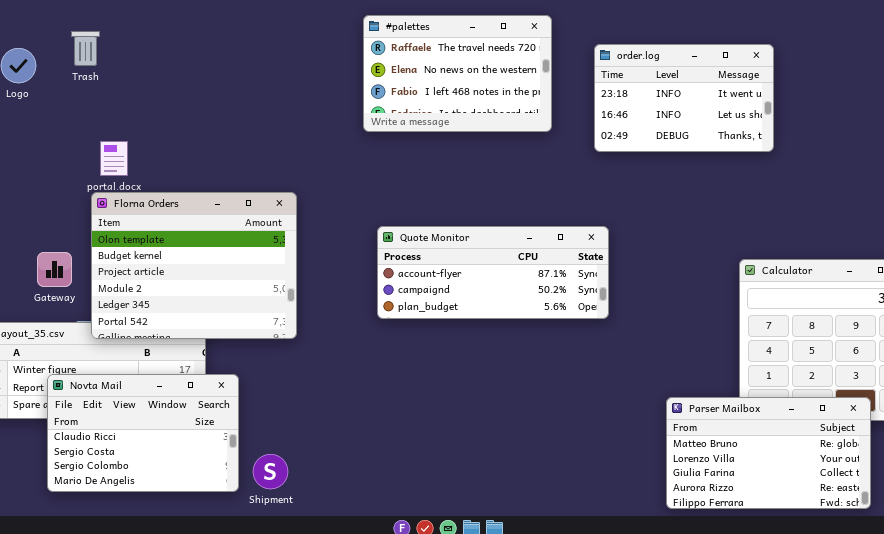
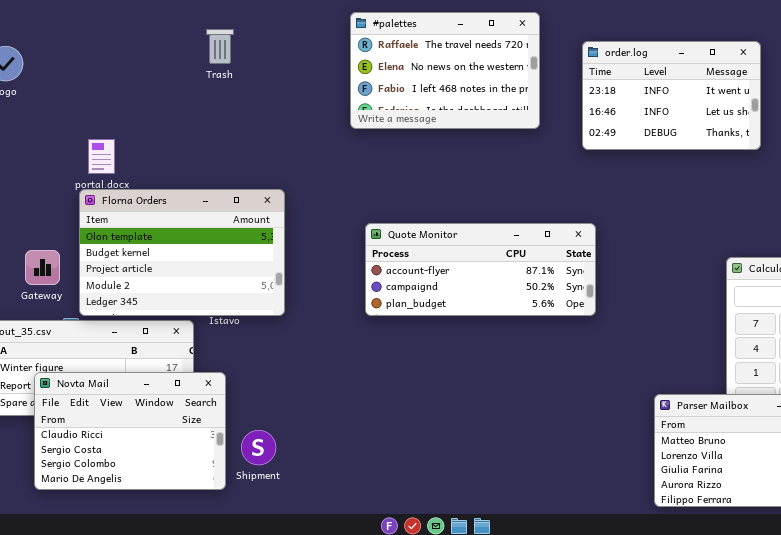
Trash: [71,31,100,66] -> [206,29,234,64], moved
Florna Orders: [91,192,297,339] -> [79,189,285,316], resized
Shipment: [253,454,288,489] -> [241,430,276,465], moved

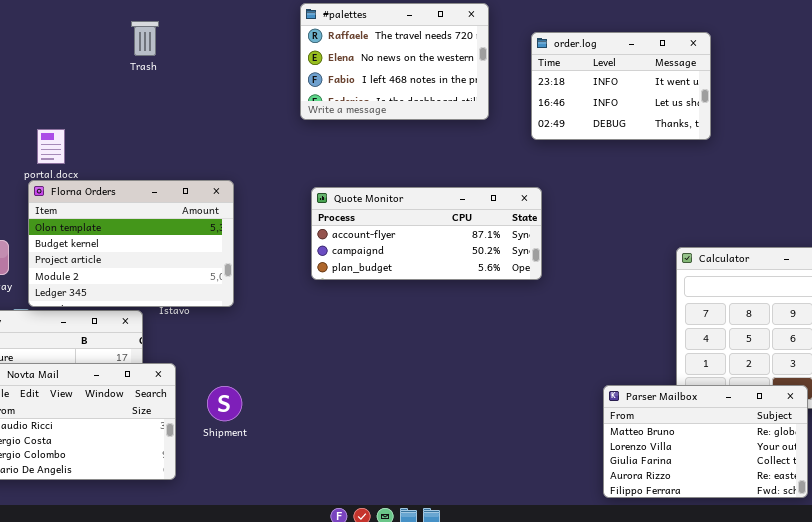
Trash: [206,29,234,64] -> [131,21,159,56], moved
Quote Monitor: [365,223,596,316] -> [311,187,542,280], moved
Shipment: [241,430,276,465] -> [207,386,242,421], moved

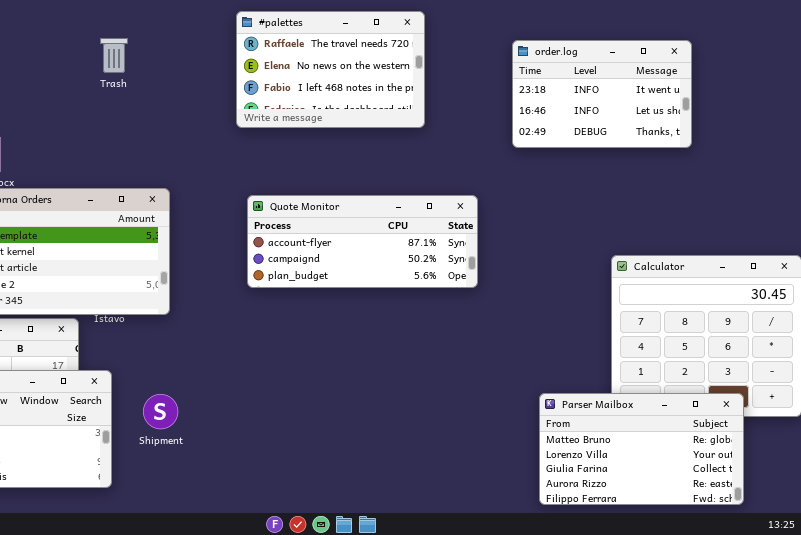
Trash: [131,21,159,56] -> [100,38,128,73], moved
order.log: [531,32,711,140] -> [512,40,692,148], moved

